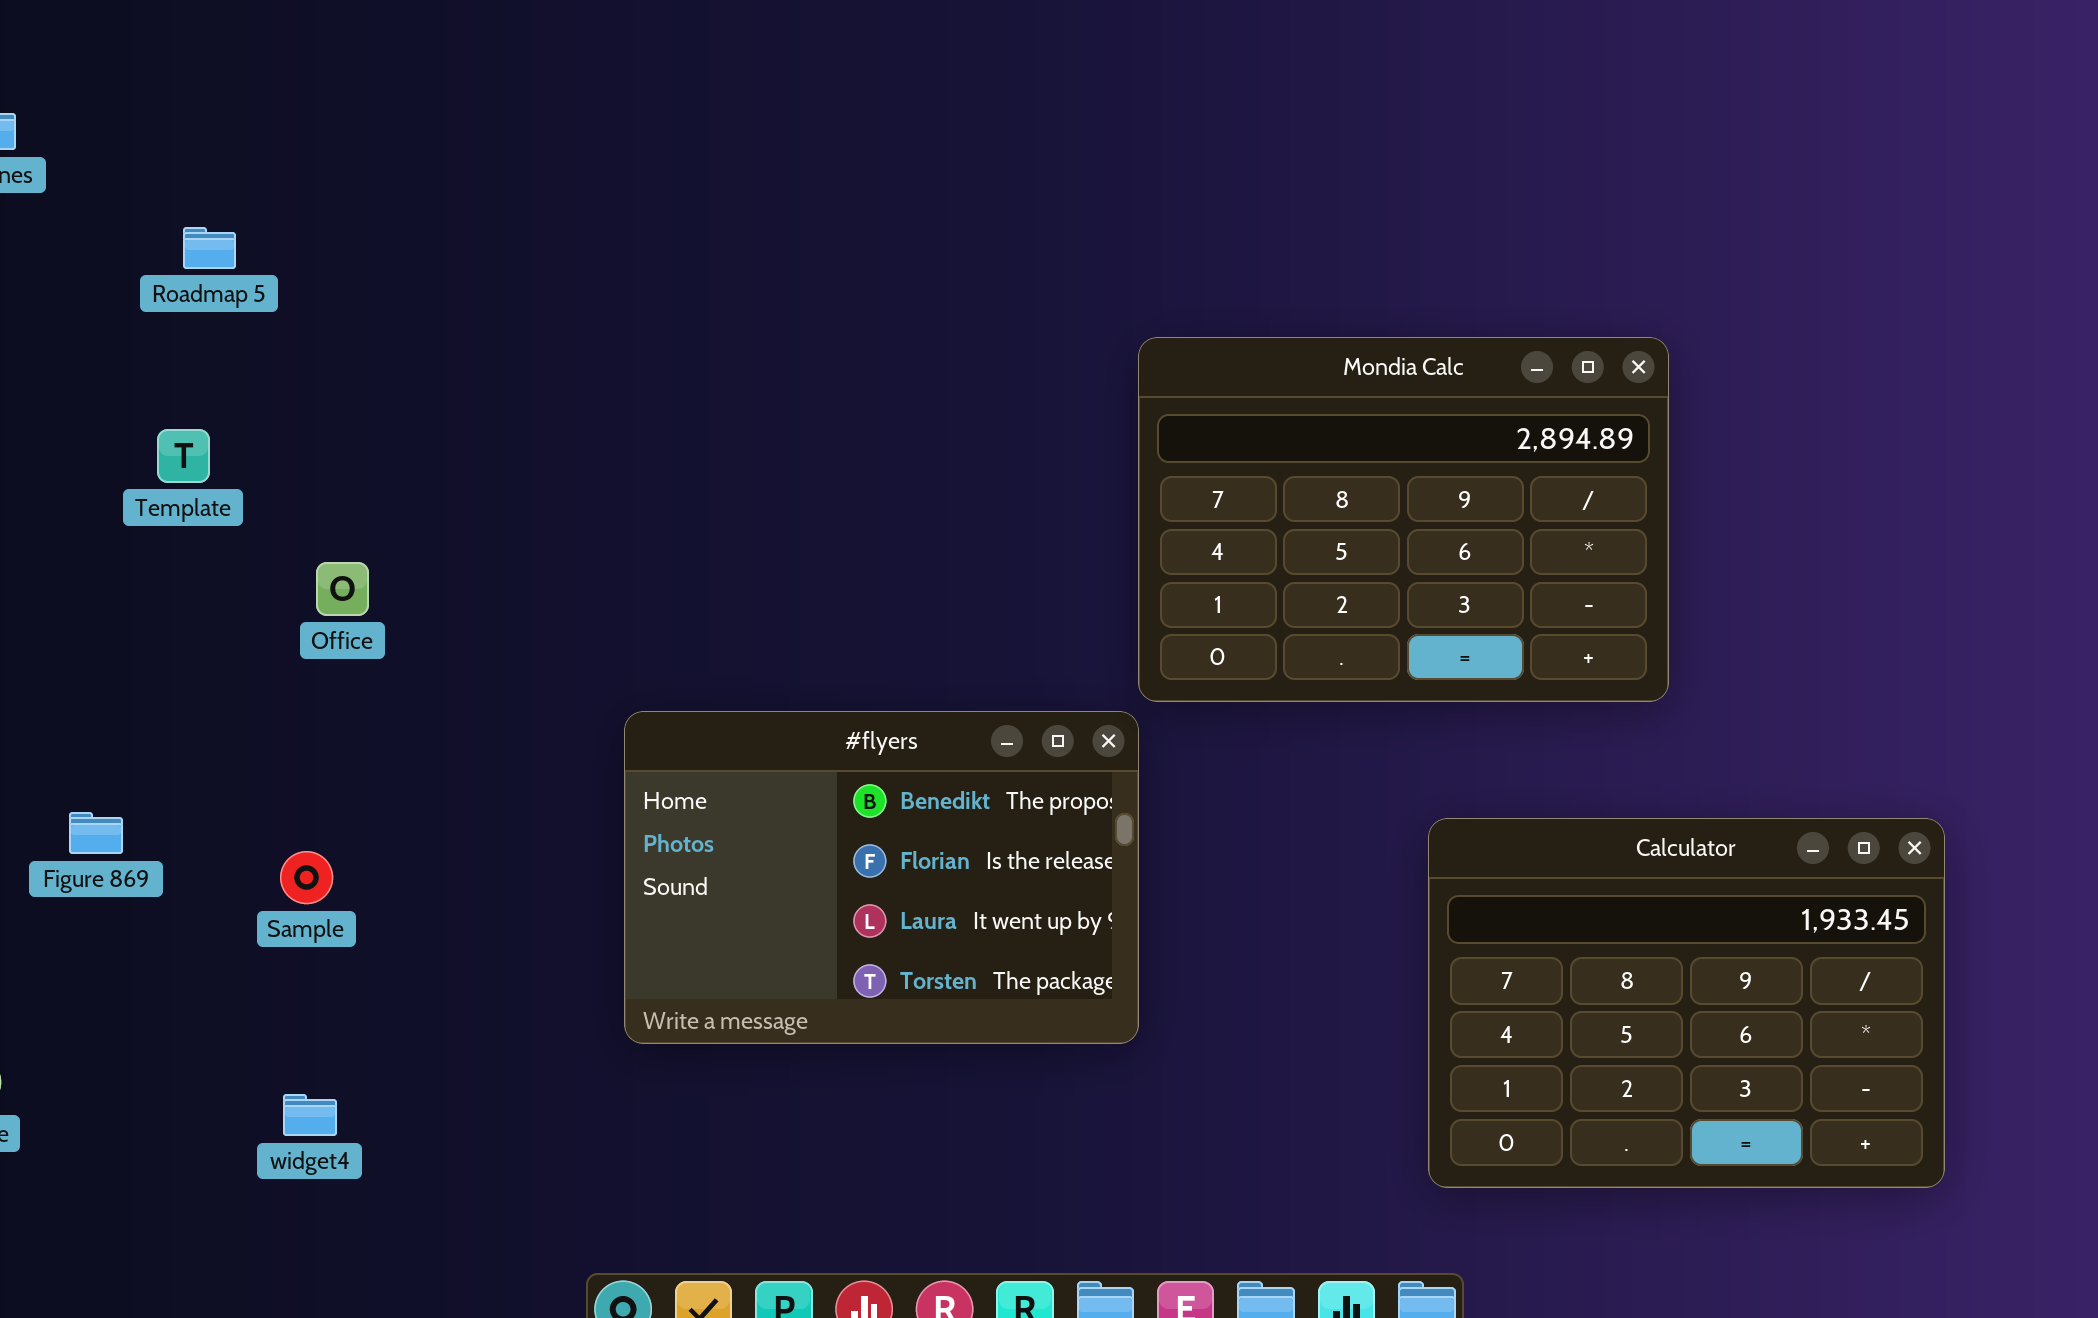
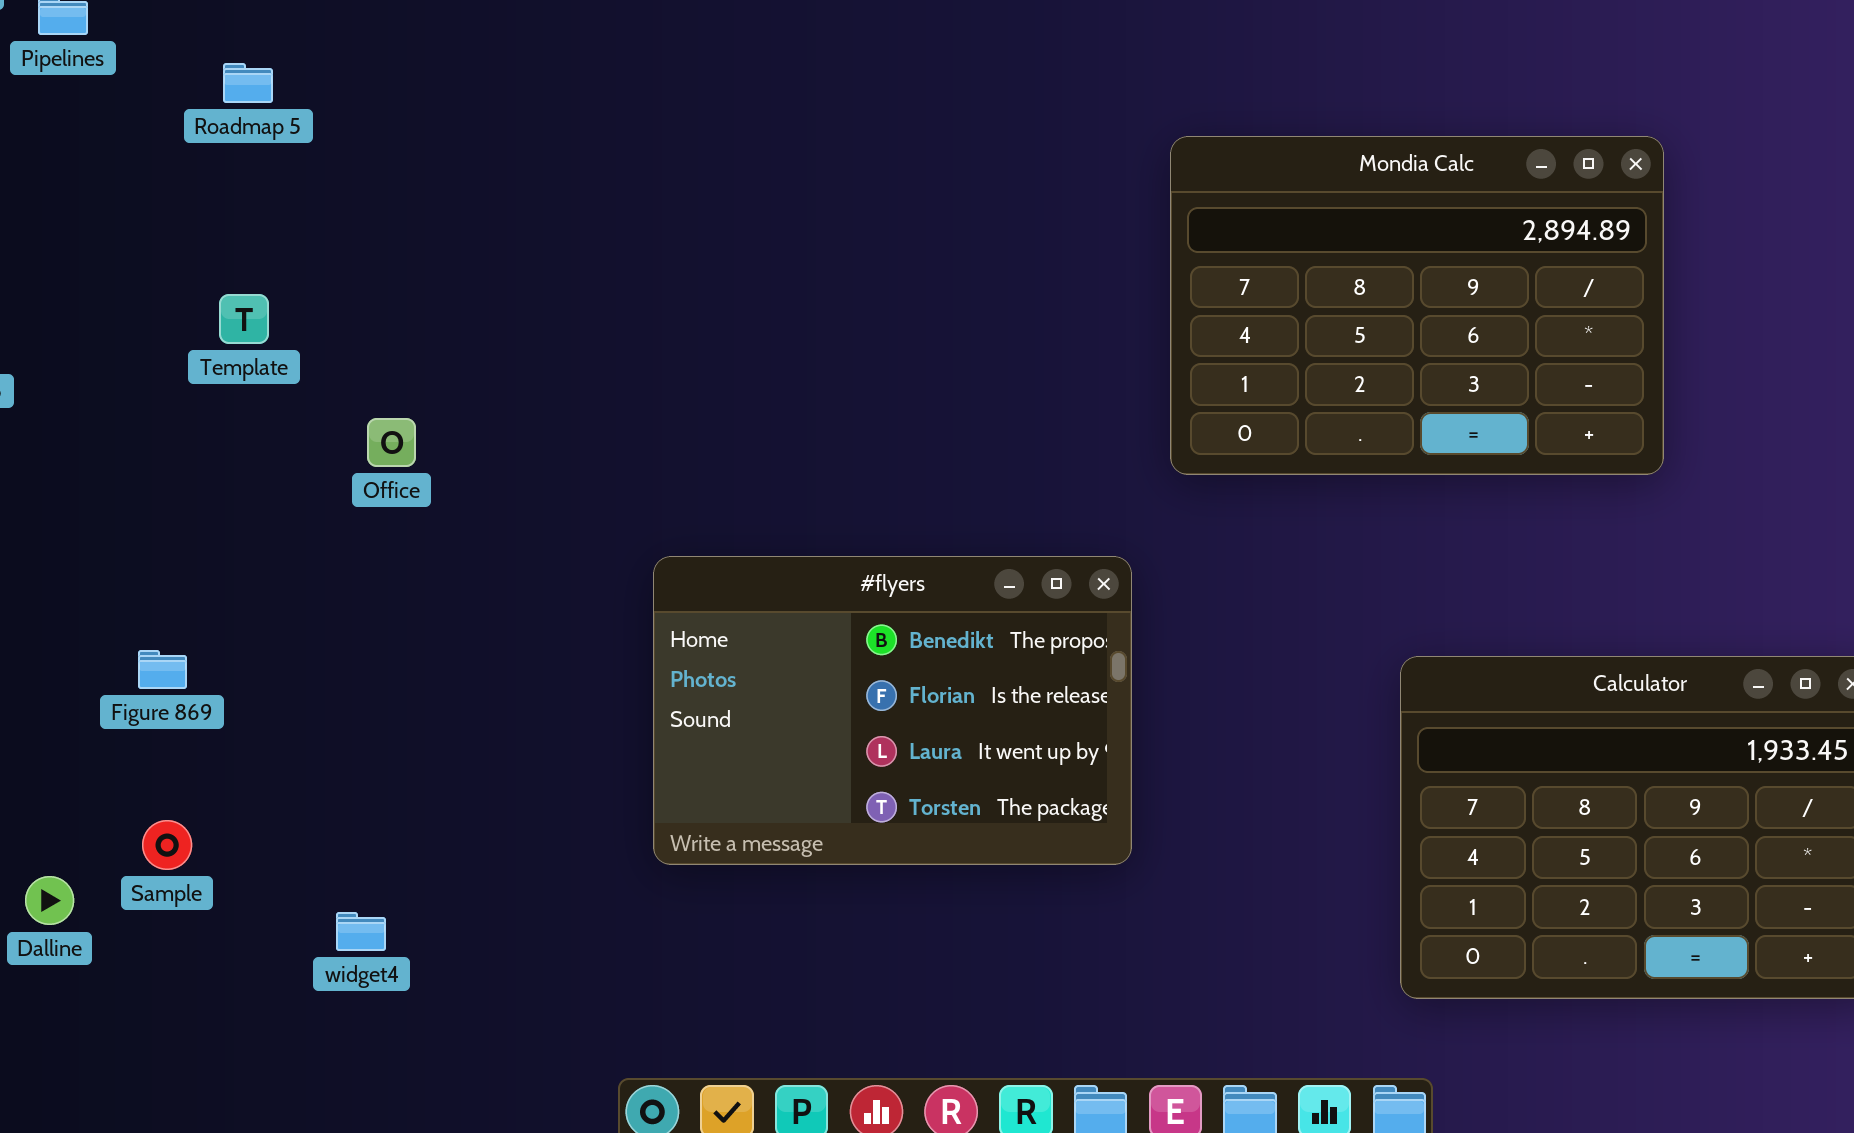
Roadmap 5: [183,227,236,269] -> [223,63,273,103], moved
Mondia Calc: [1138,337,1669,702] -> [1170,136,1664,475], moved
Sample: [280,851,333,904] -> [142,820,192,870], moved

